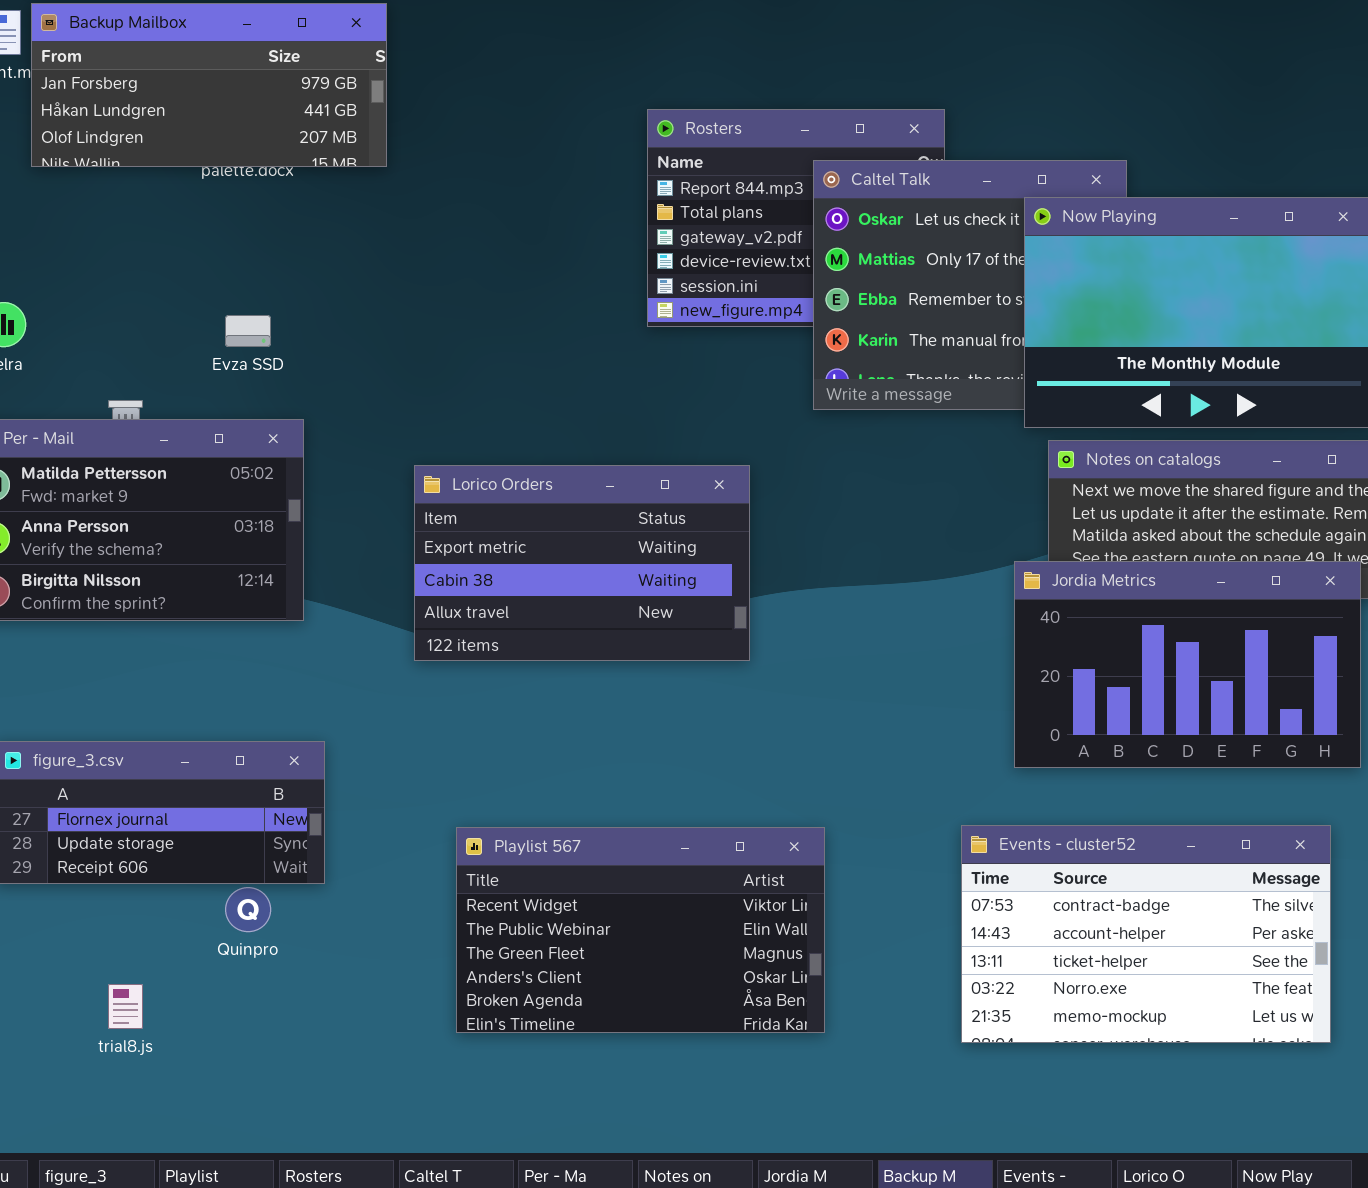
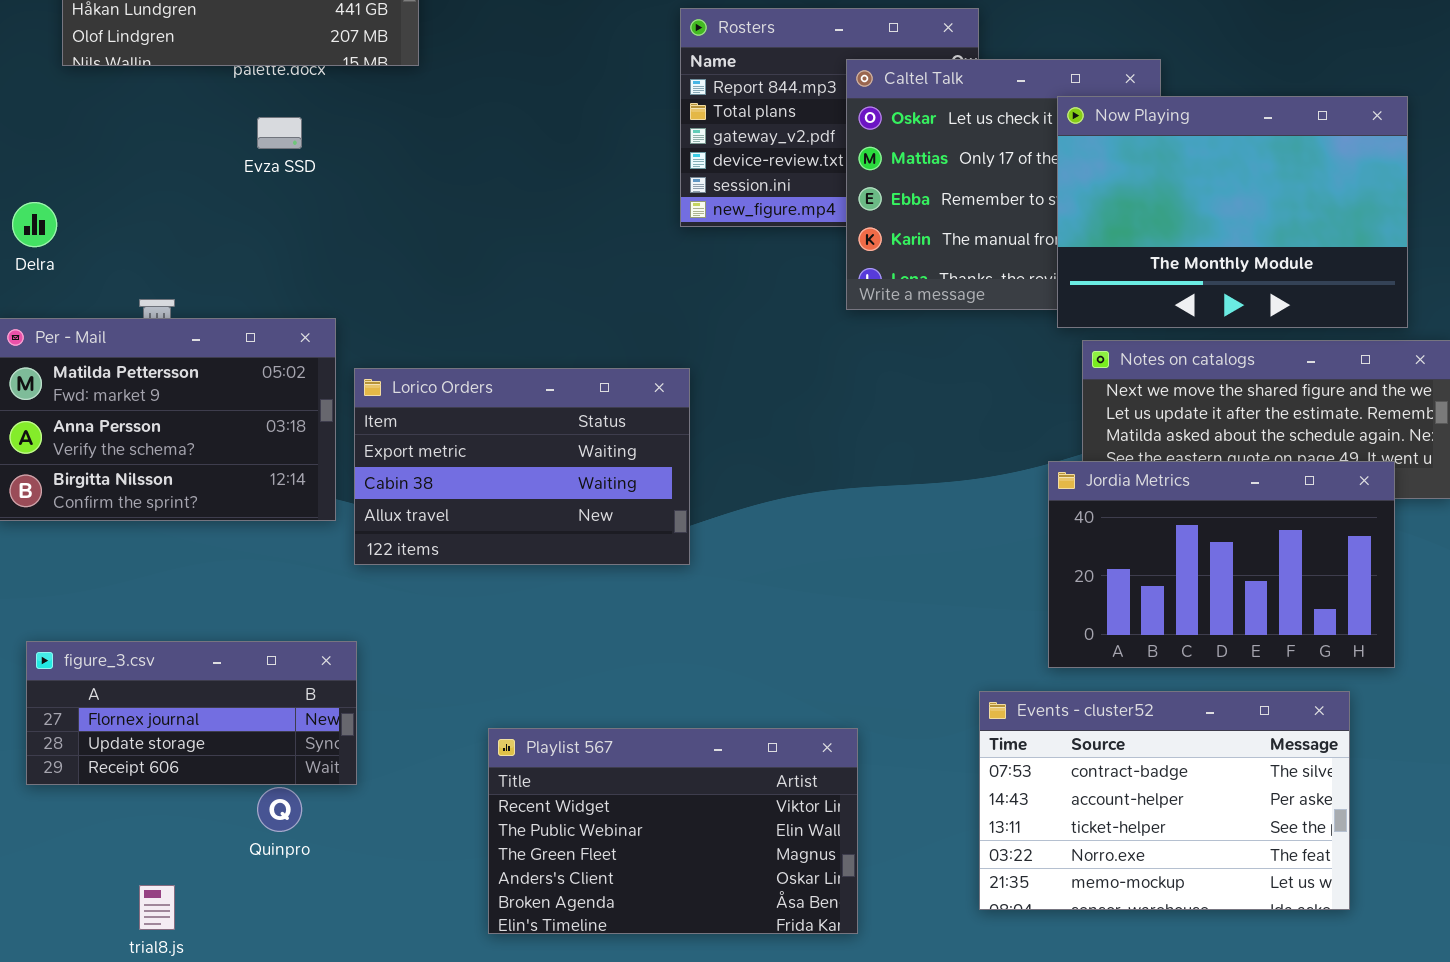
Evza SSD: [225,315,271,347] -> [257,117,302,149], moved
Lorico Orders: [414,465,750,661] -> [354,368,690,565], moved
Events - cluster52: [961,825,1331,1043] -> [979,691,1350,910], moved

